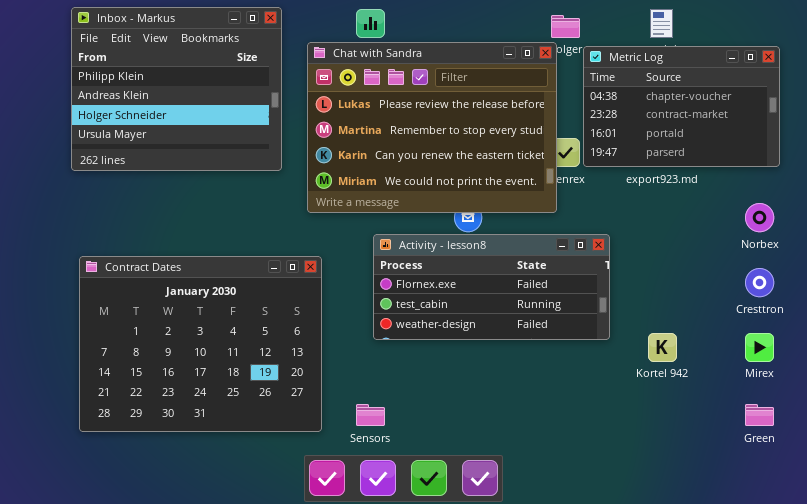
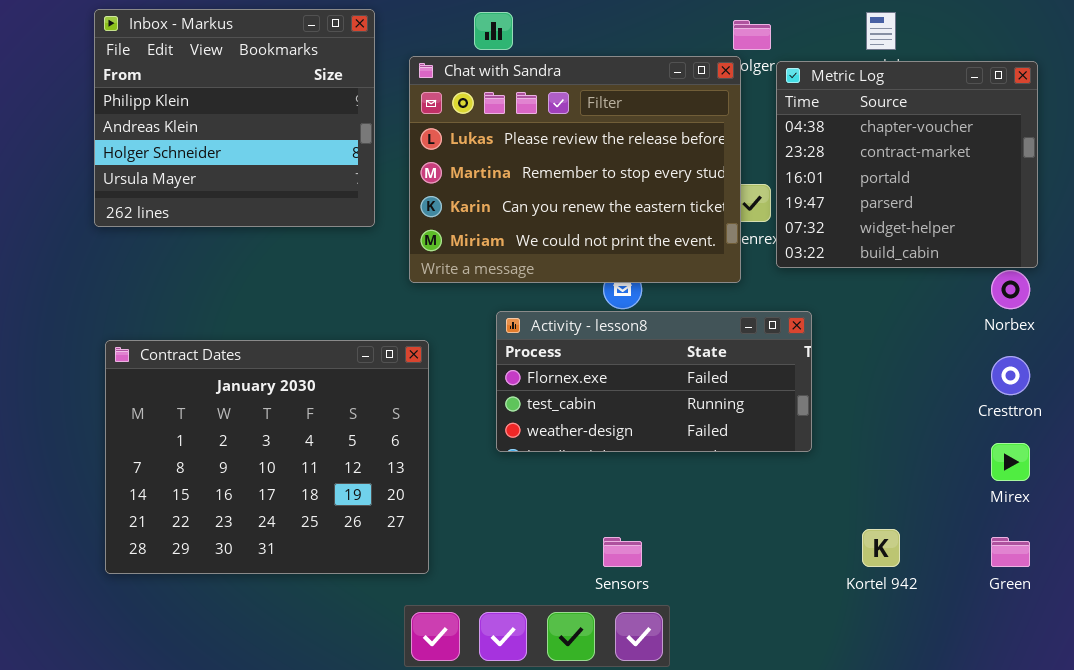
Metric Log: [583,46,780,167] -> [776,61,1038,268], resized
Kortel 942: [648,333,677,362] -> [862,529,900,567], moved
Sensors: [356,404,385,426] -> [603,537,642,567], moved

